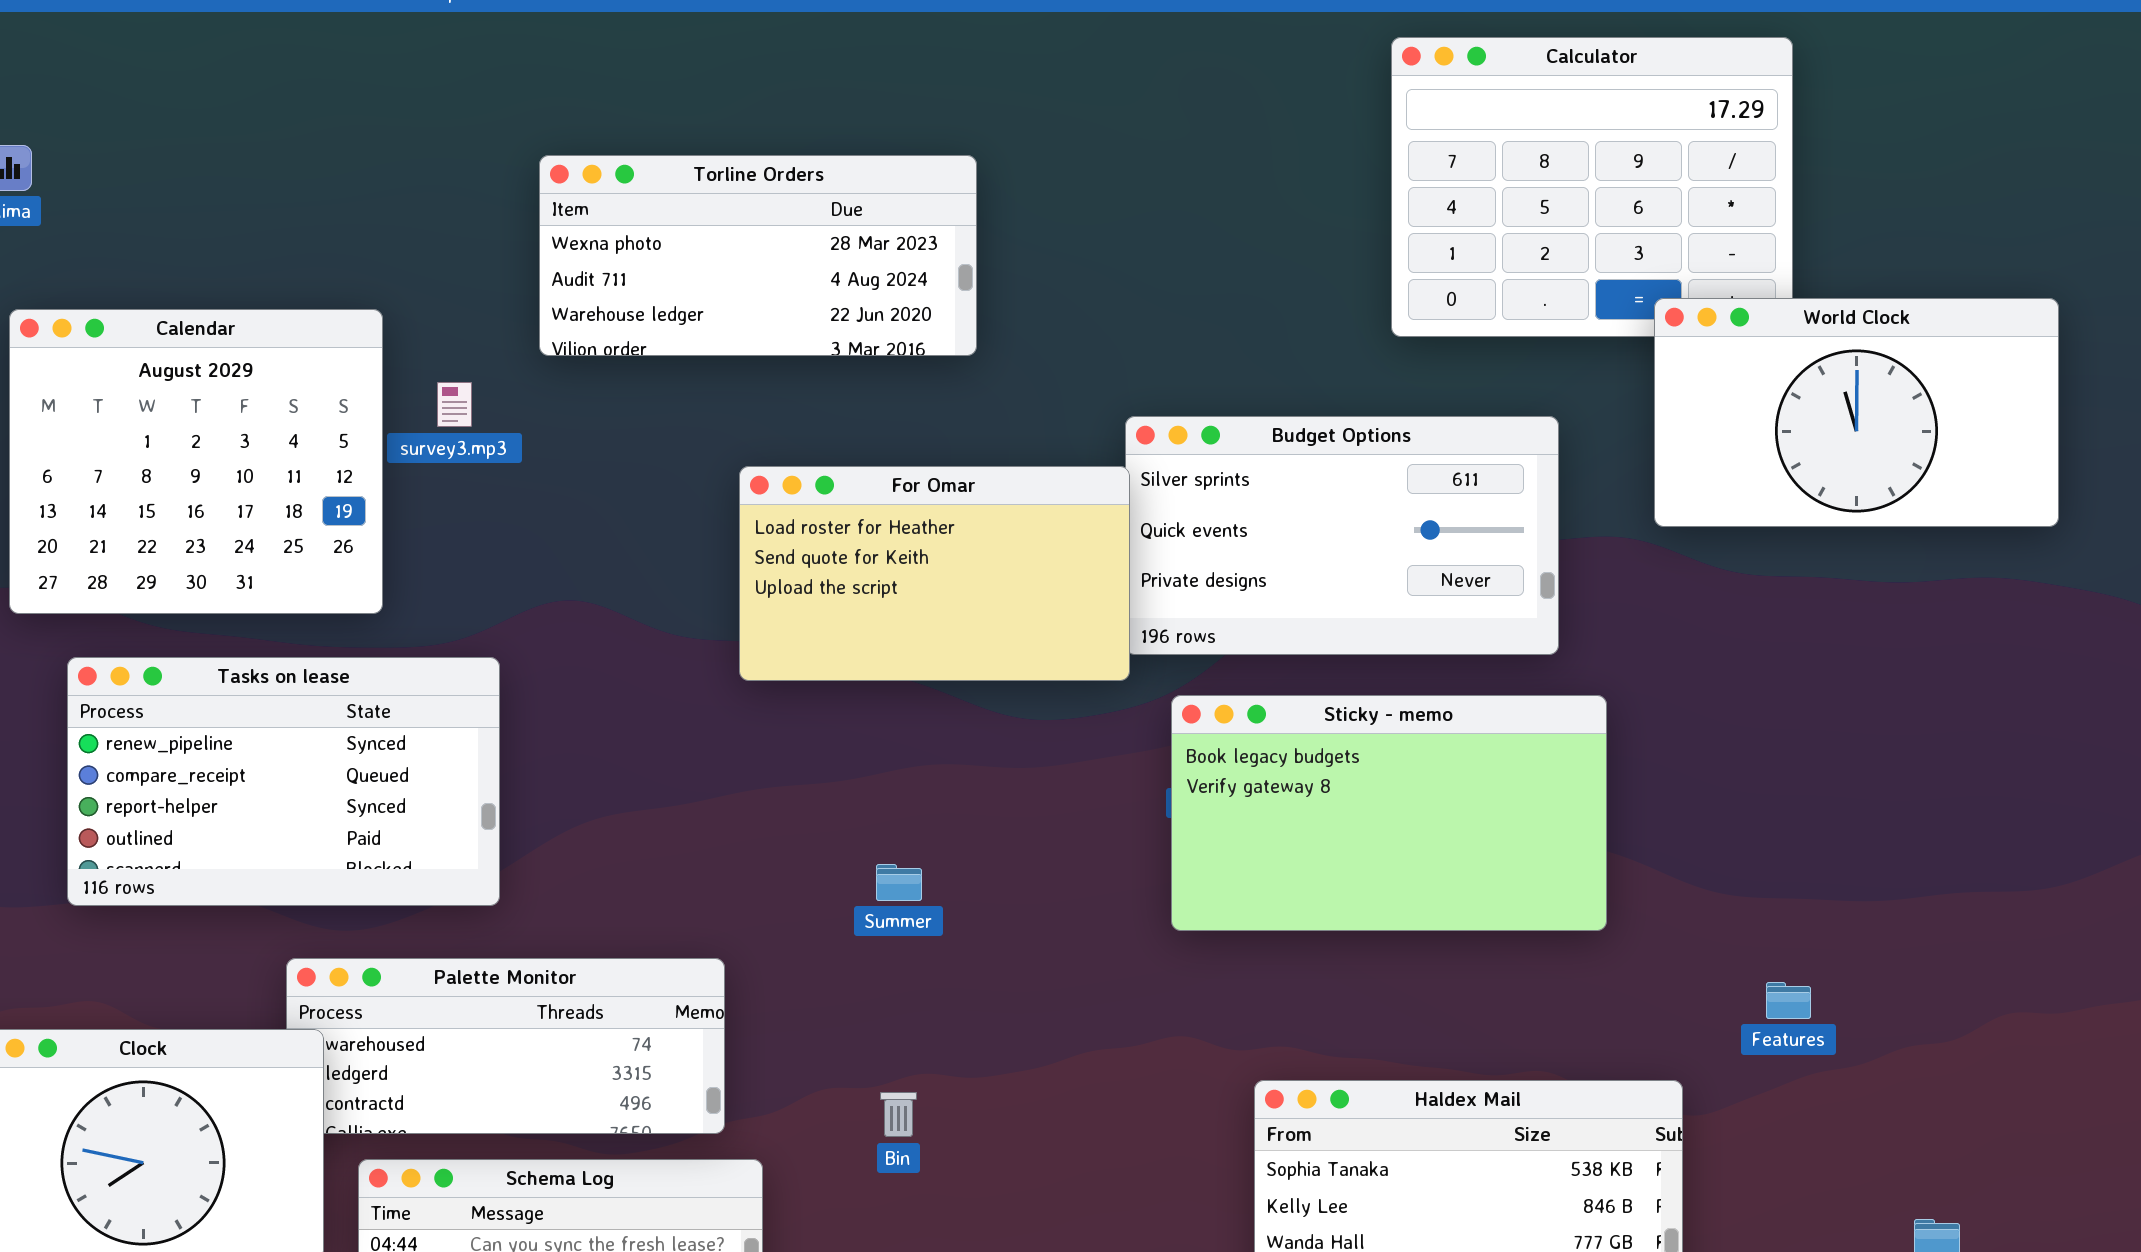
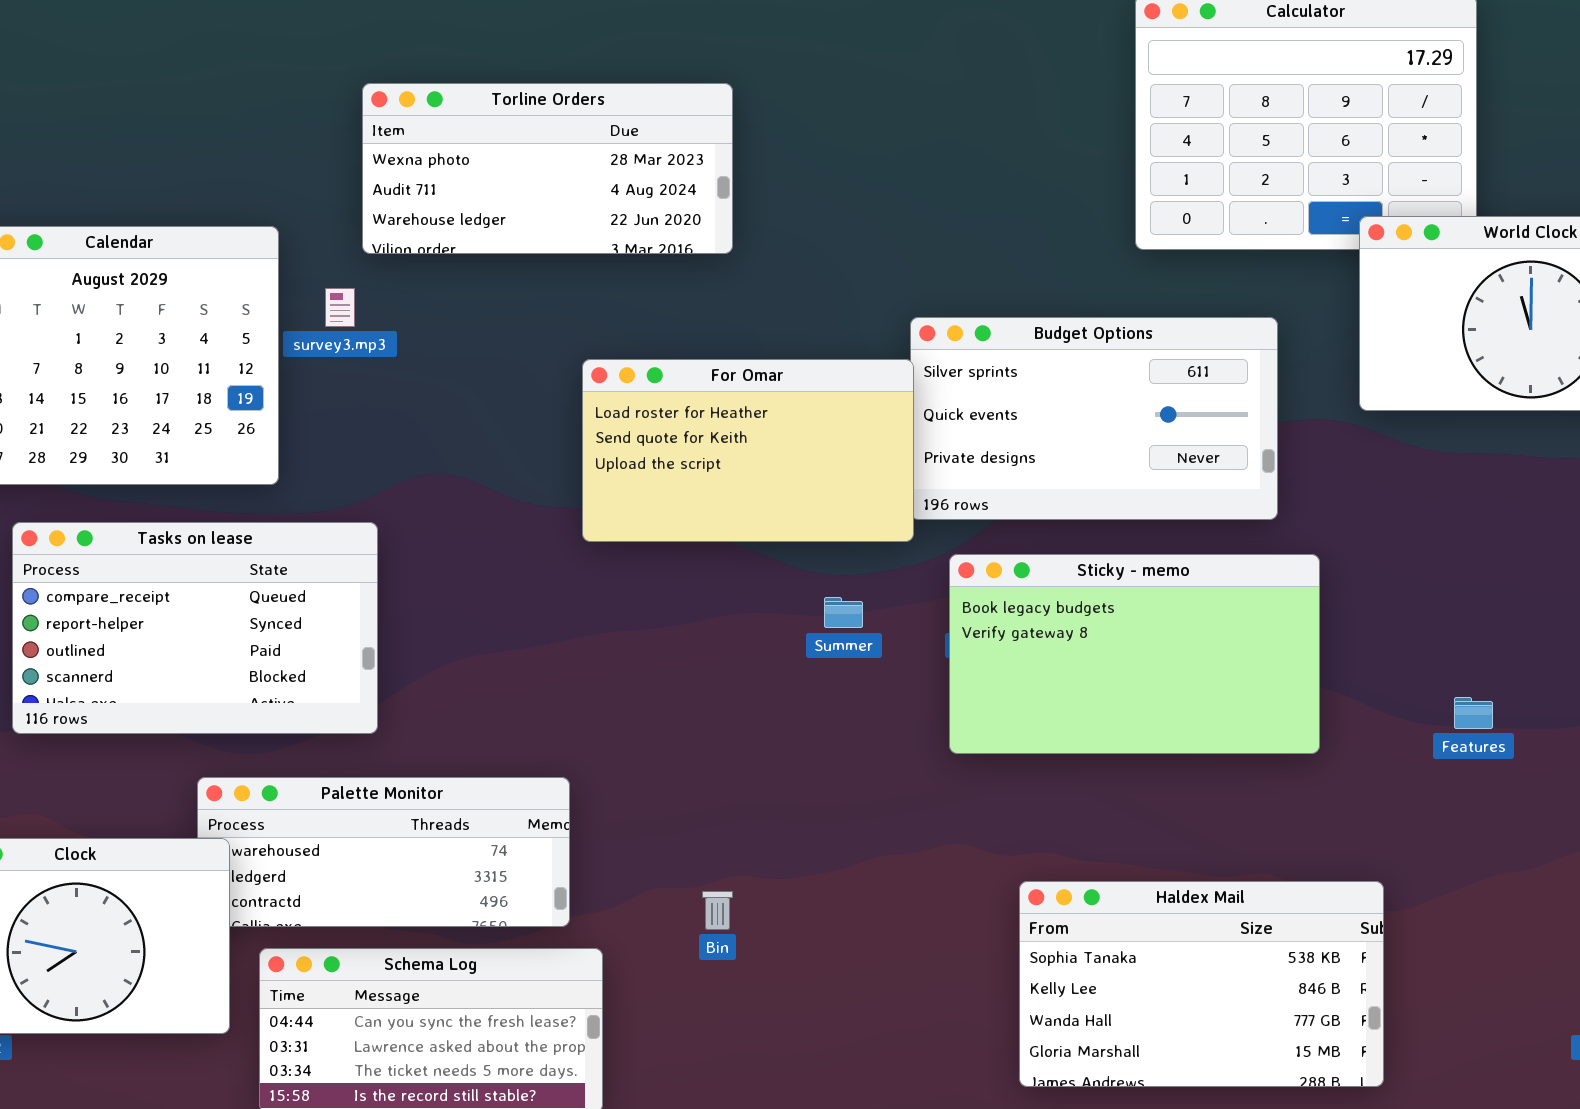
Torline Orders: [539,155,977,356] -> [362,83,733,254], moved
Tasks on lease: [67,657,500,906] -> [12,522,378,734], scrolled down 1 row
Summer: [876,864,922,901] -> [824,597,863,628], moved
Features: [1766,982,1811,1019] -> [1454,697,1493,729], moved

